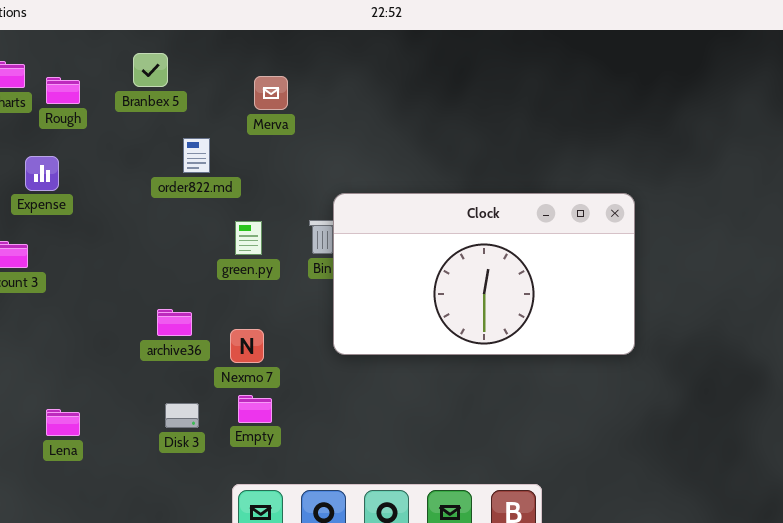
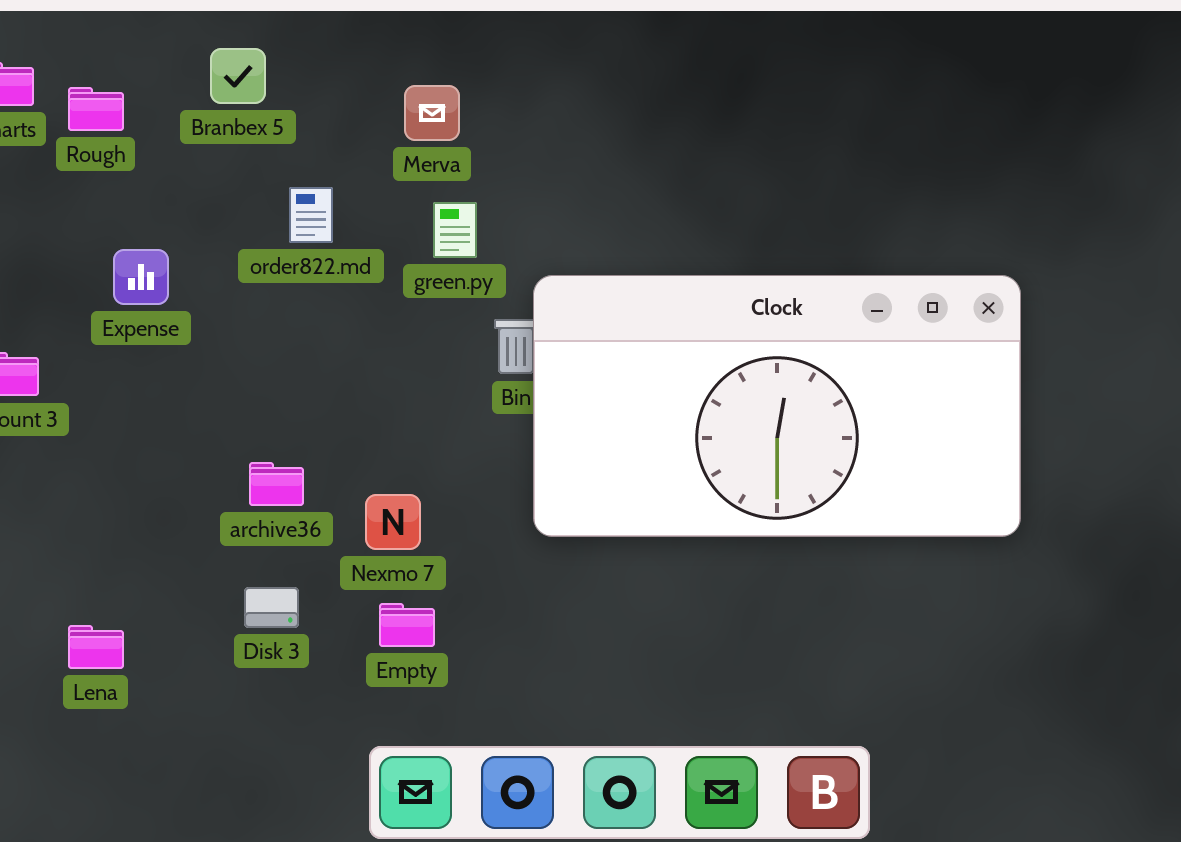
Expense: [25,156,59,191] -> [113,249,169,305], moved
green.py: [235,221,262,255] -> [433,202,477,258], moved
Disk 3: [165,403,199,428] -> [244,587,299,628], moved

